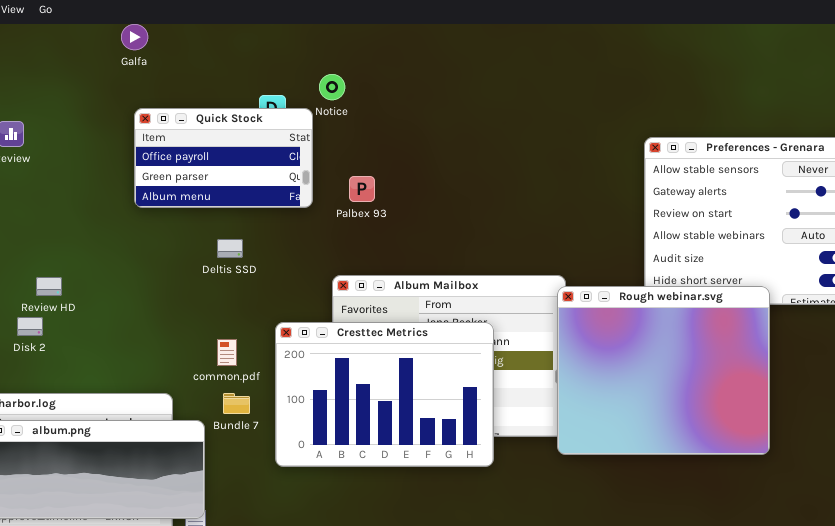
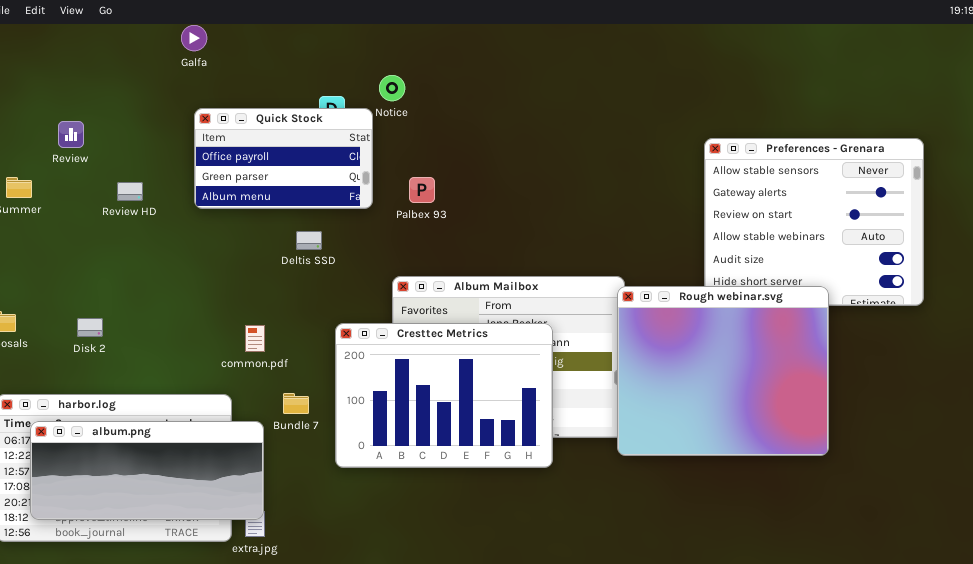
Deltis SSD: [217,239,243,258] -> [296,231,322,250], moved
Review HD: [36,277,62,296] -> [117,182,143,201], moved
common.pdf: [217,339,237,366] -> [245,325,265,352], moved

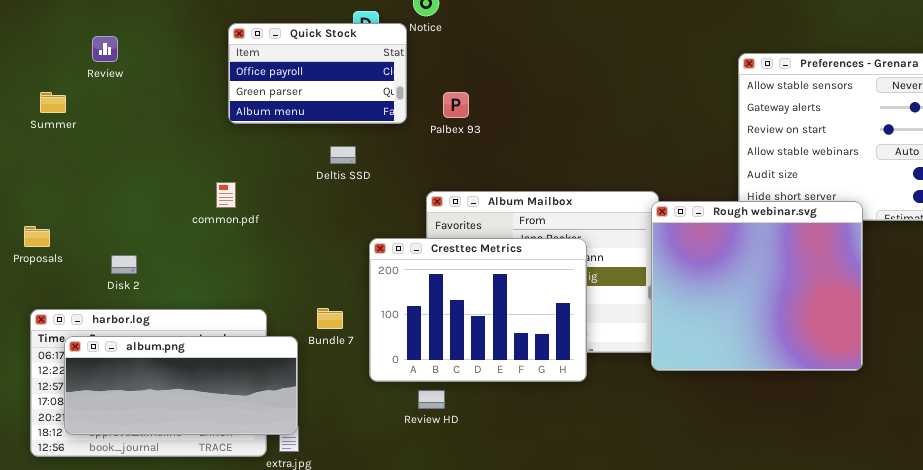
Review HD: [117,182,143,201] -> [418,390,445,409], moved
Disk 2: [77,318,103,337] -> [111,255,137,274], moved
common.pdf: [245,325,265,352] -> [216,182,236,208], moved

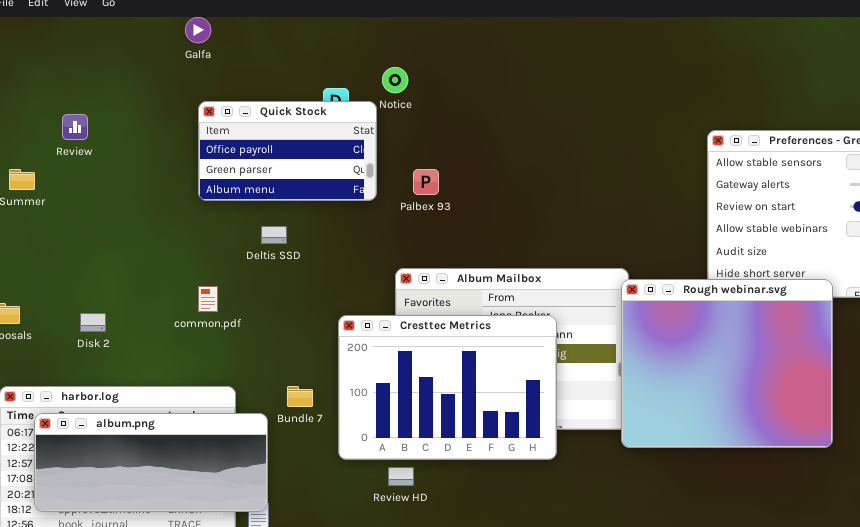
Deltis SSD: [330,146,356,164] -> [261,226,287,244], moved
common.pdf: [216,182,236,208] -> [198,286,218,312], moved
Disk 2: [111,255,137,274] -> [80,313,106,332], moved

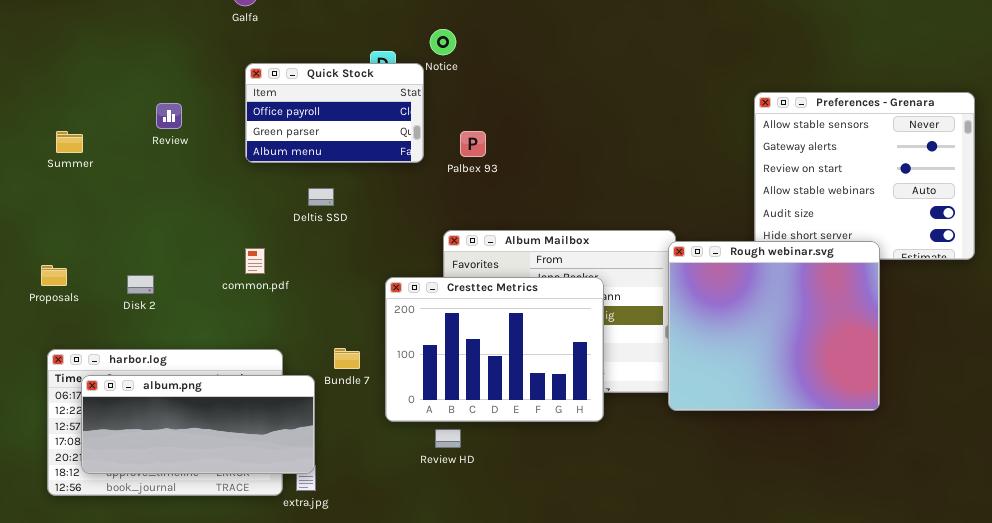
Review: [62,114,88,140] -> [156,103,182,129], moved

